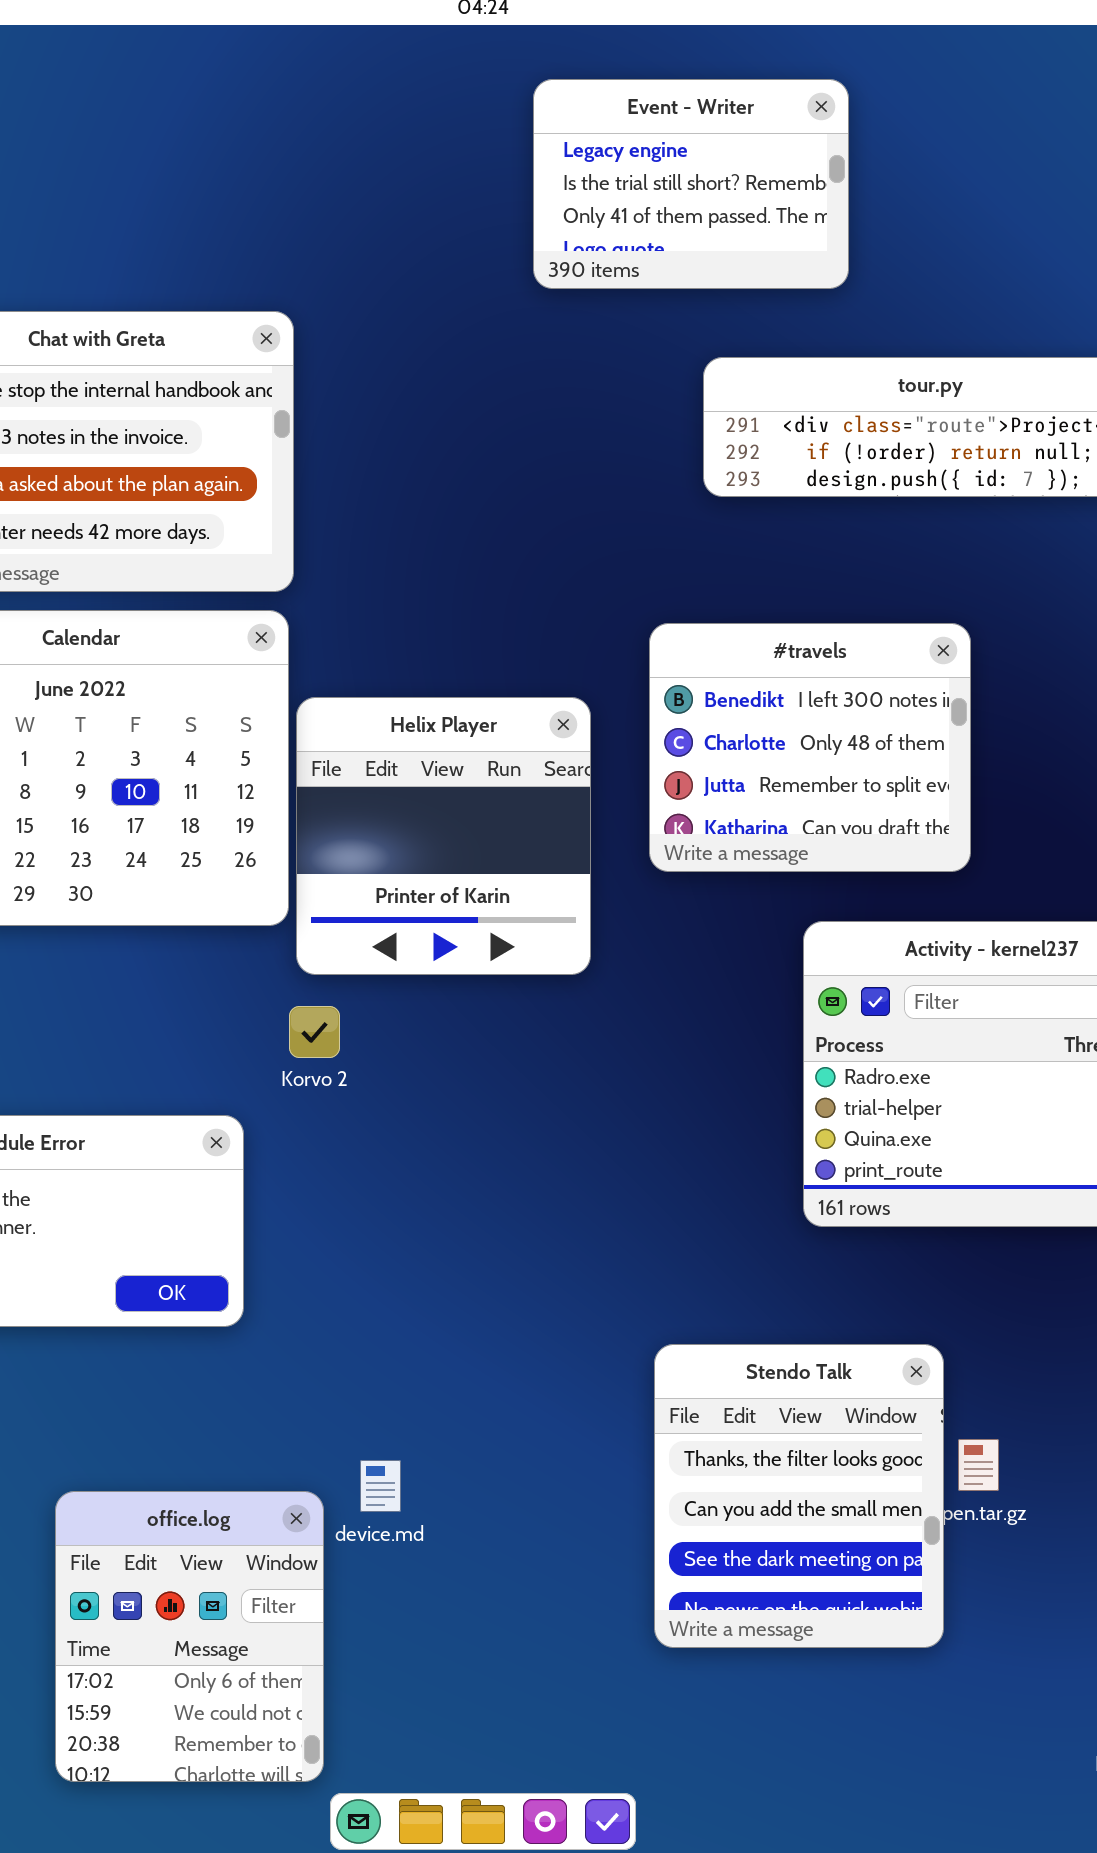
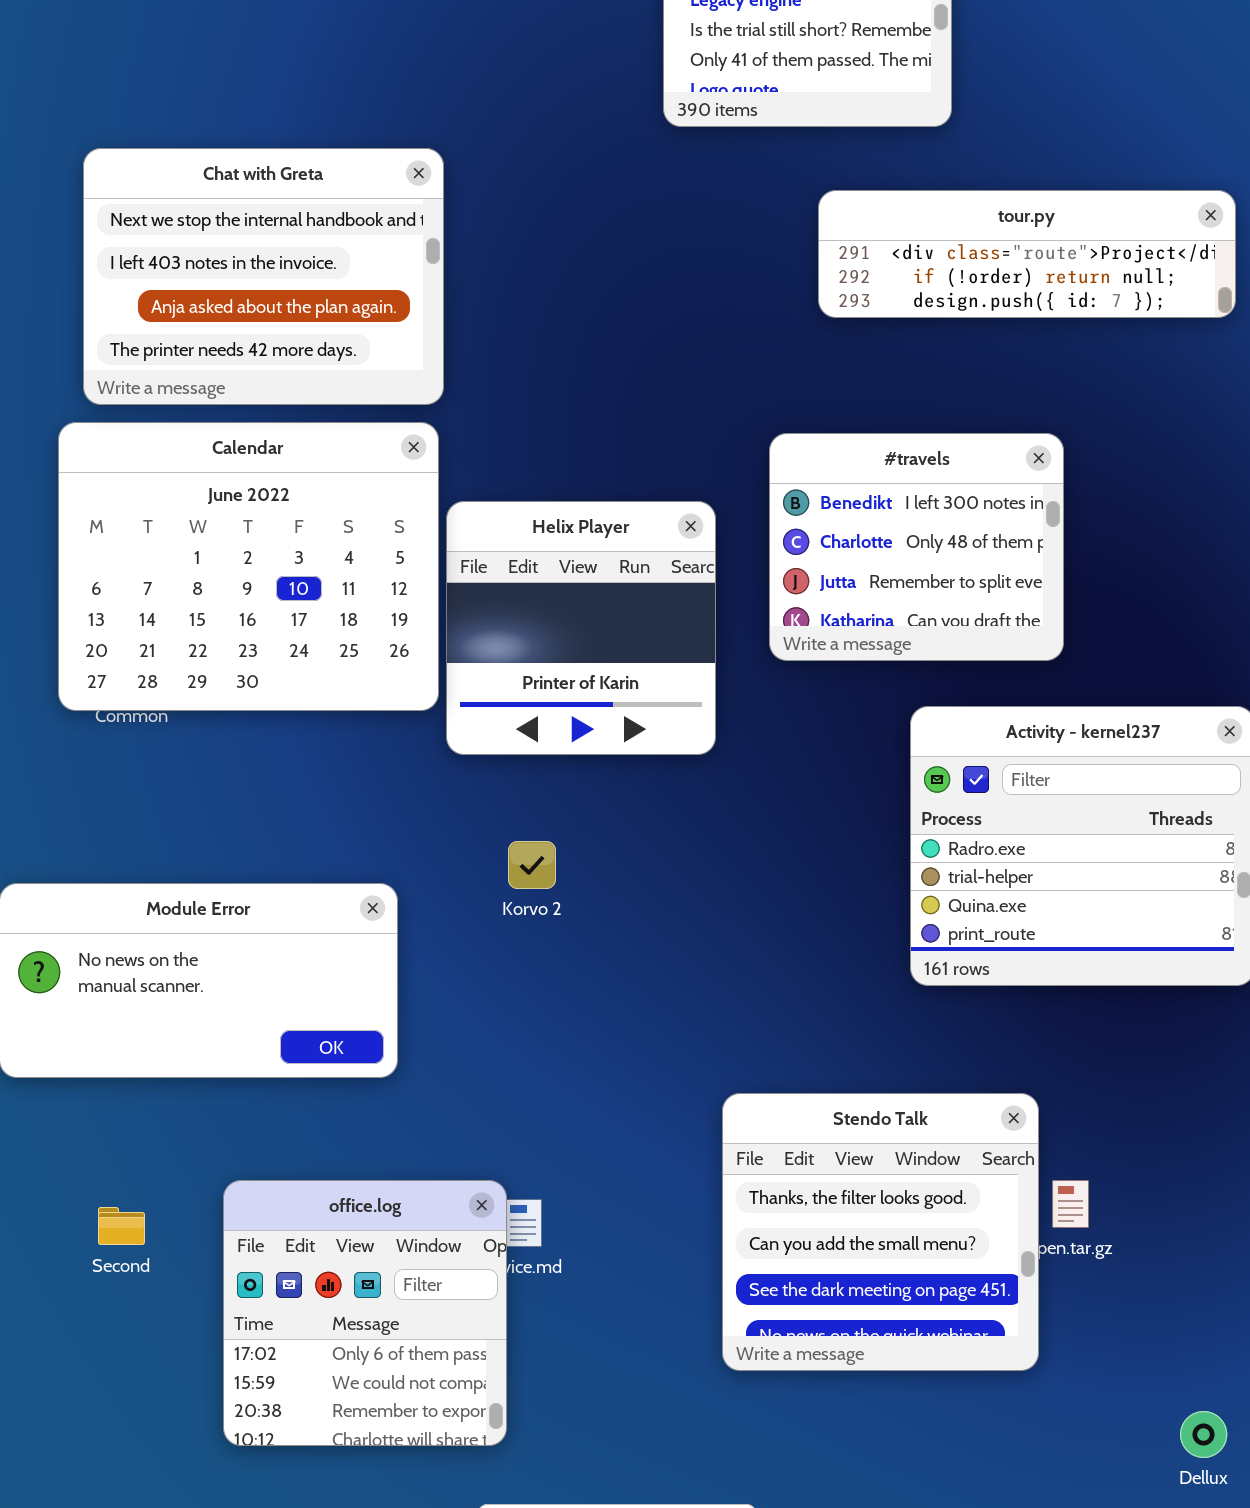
Korvo 2: [289,1006,340,1058] -> [508,841,556,889], moved
Stendo Talk: [654,1344,944,1648] -> [722,1093,1039,1371], resized
office.log: [55,1491,324,1782] -> [223,1180,507,1446], moved, resized

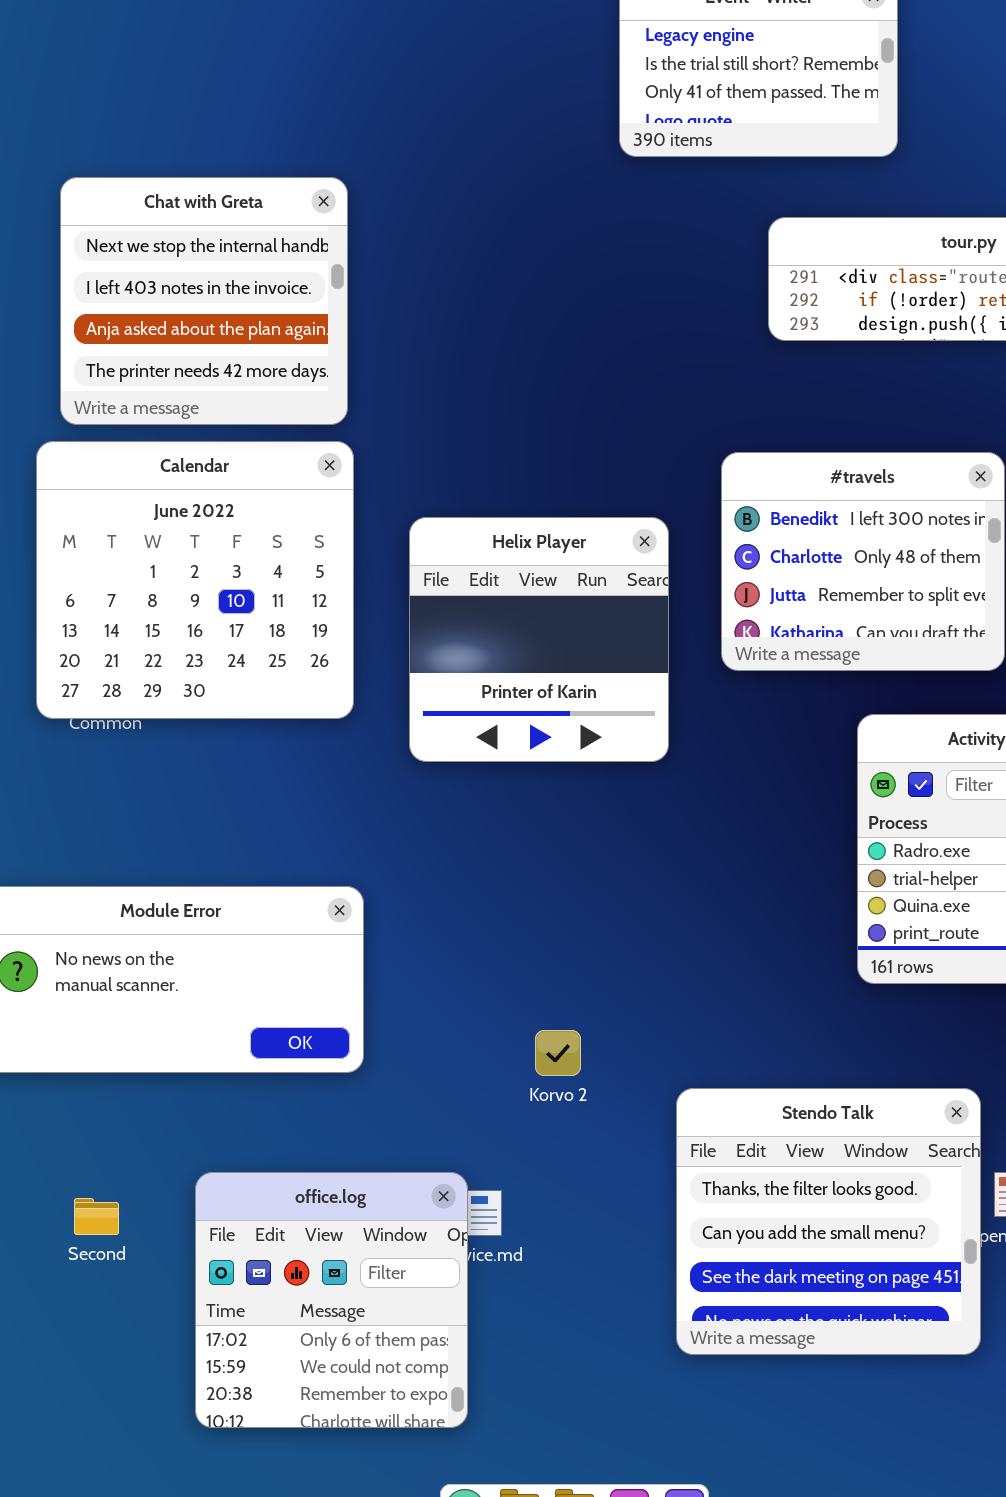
Chat with Greta: [83,148,444,405] -> [60,177,348,425], resized
Calendar: [58,422,439,711] -> [36,441,354,719], resized
Korvo 2: [508,841,556,889] -> [535,1030,581,1076], moved

